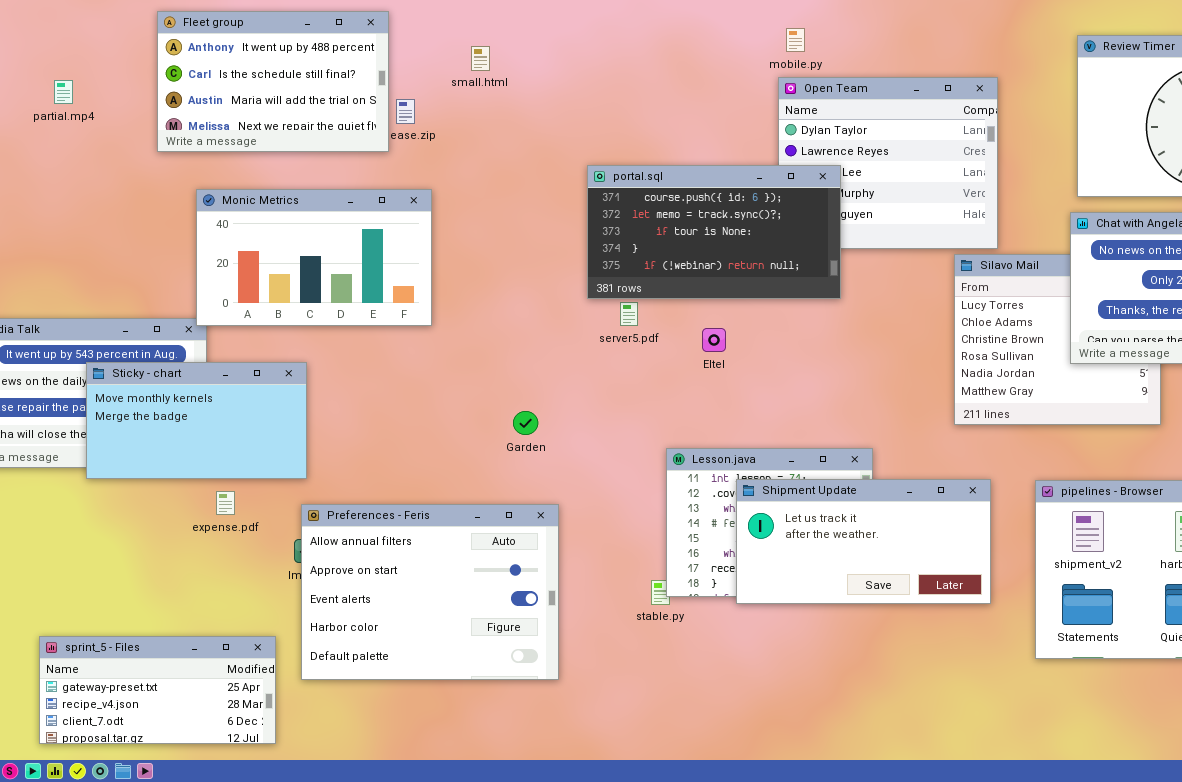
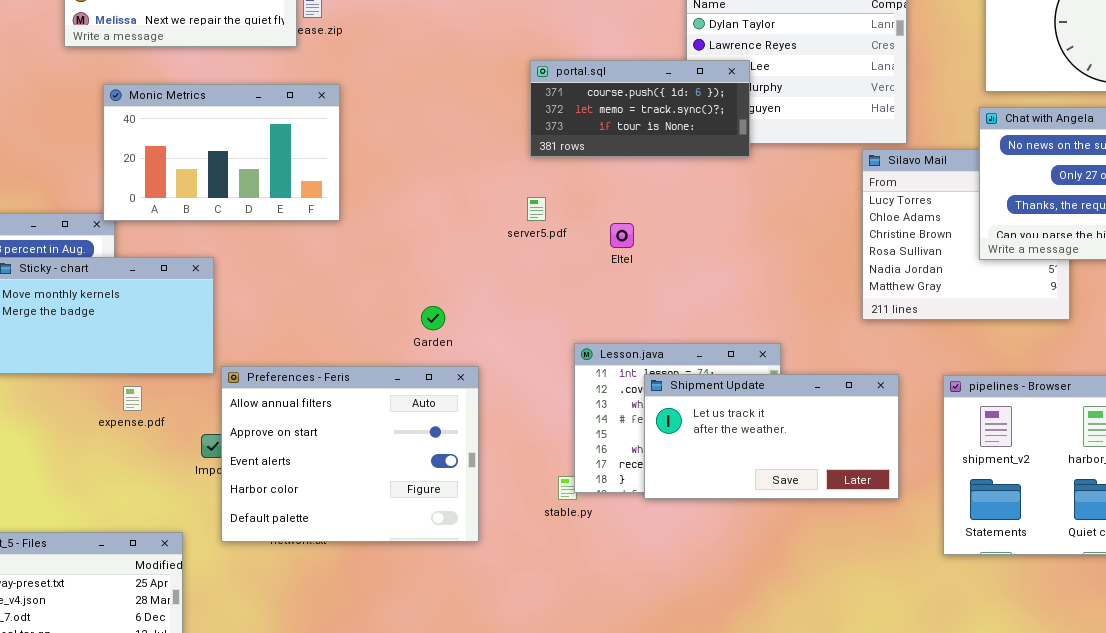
portal.sql: [587,165,841,299] -> [530,60,750,157], resized
Preferences - Feris: [301,504,559,680] -> [221,366,479,542], moved

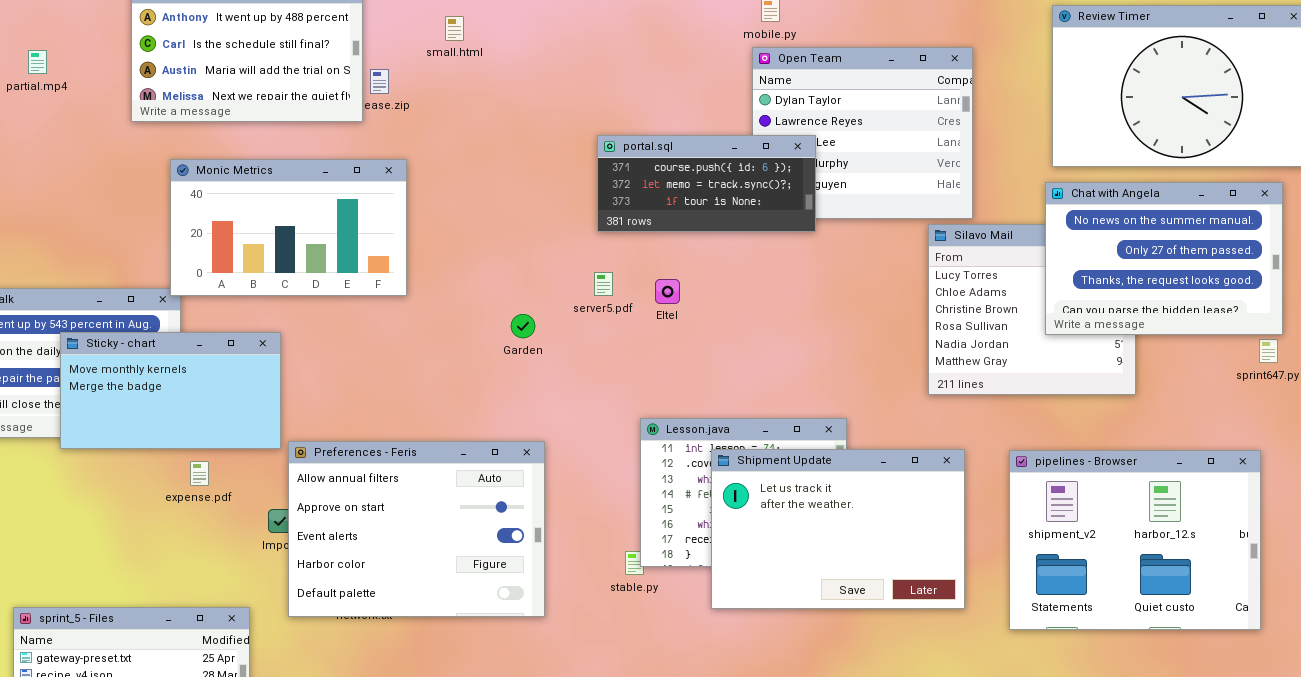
Eltel: [610,223,634,248] -> [655,279,680,304], moved
Garden: [421,306,445,330] -> [511,314,535,338], moved
Shipment Update: [644,374,899,499] -> [711,449,965,609], resized

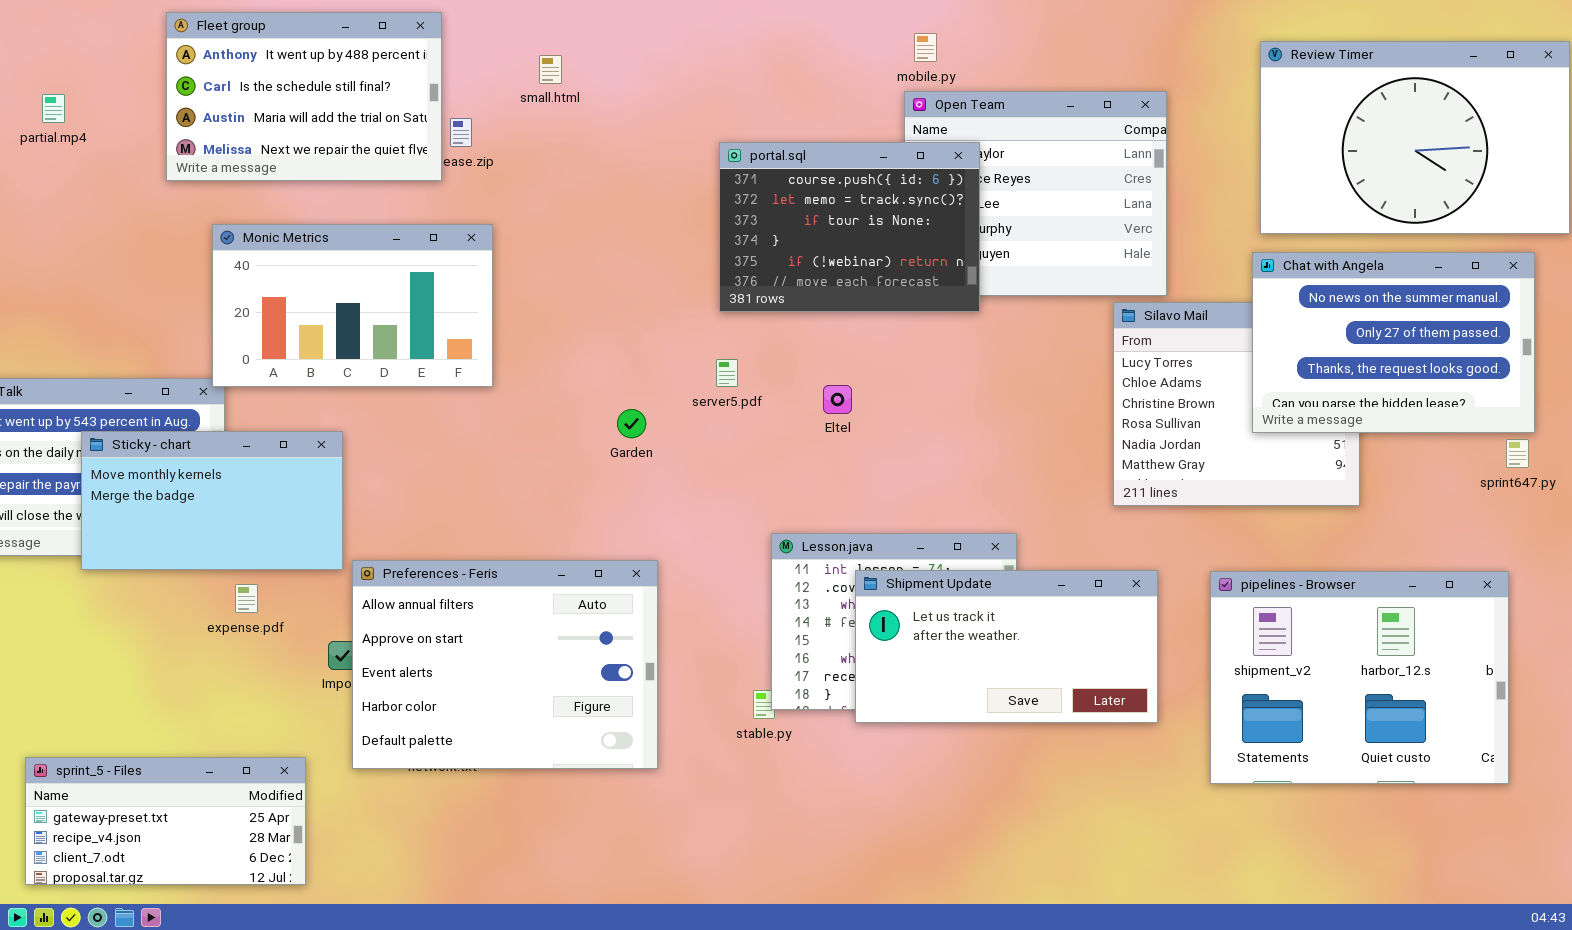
portal.sql: [597,135,816,232] -> [719,142,980,312], resized
Eltel: [655,279,680,304] -> [823,385,852,414], moved
Shipment Update: [711,449,965,609] -> [855,570,1158,723], resized

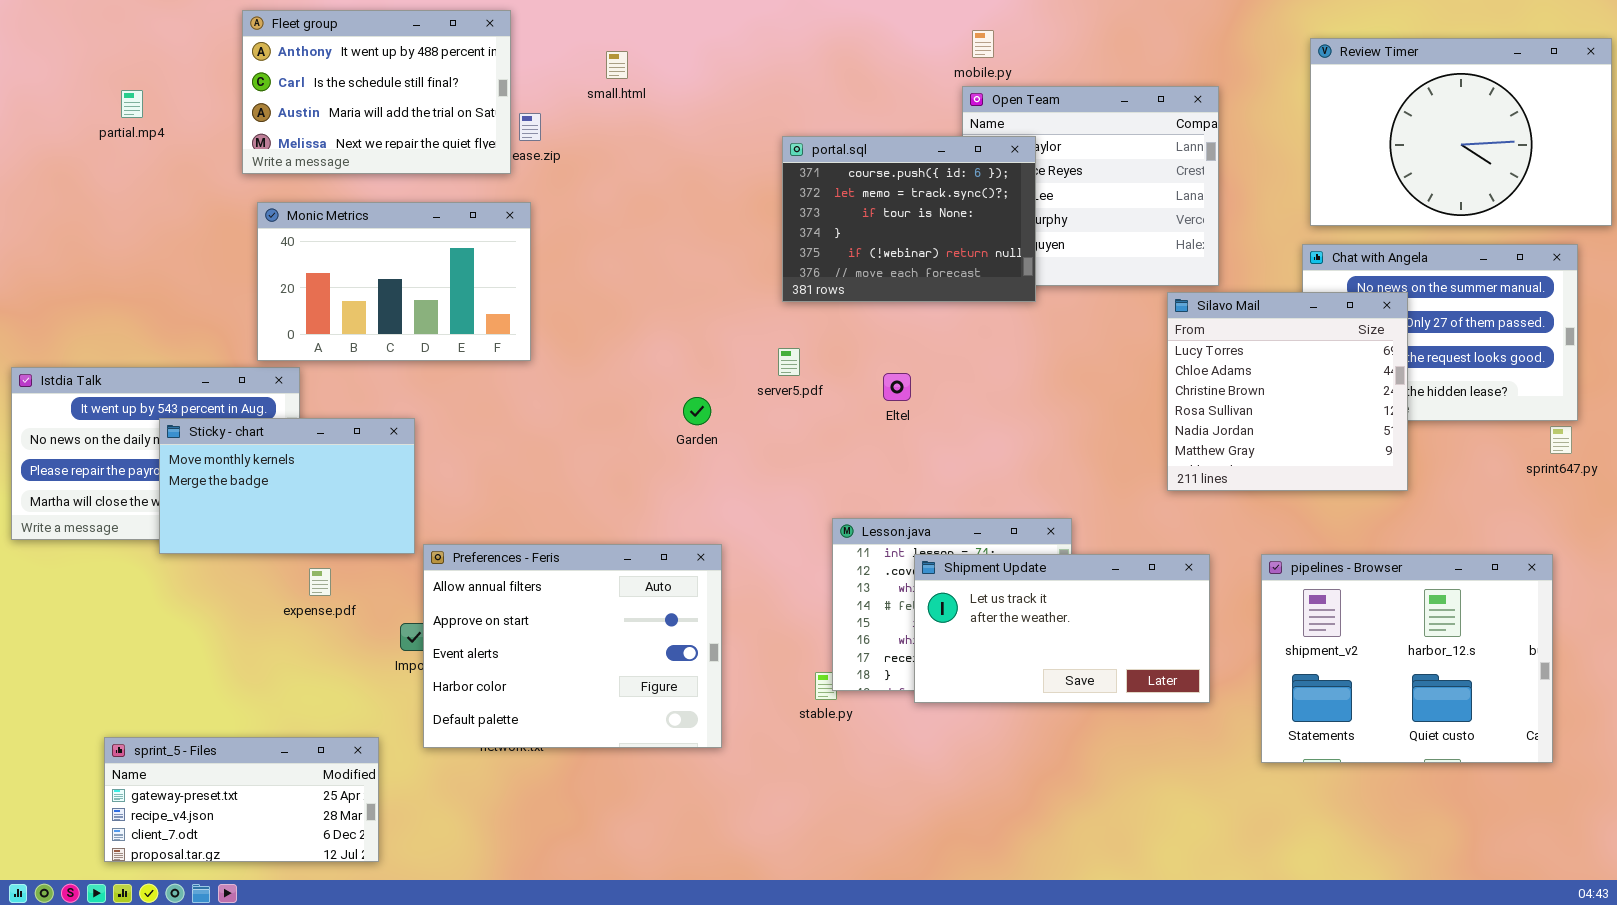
Monic Metrics: [212,224,493,387] -> [257,202,531,361], moved
Silavo Mail: [1113,302,1360,506] -> [1167,292,1408,491], raised

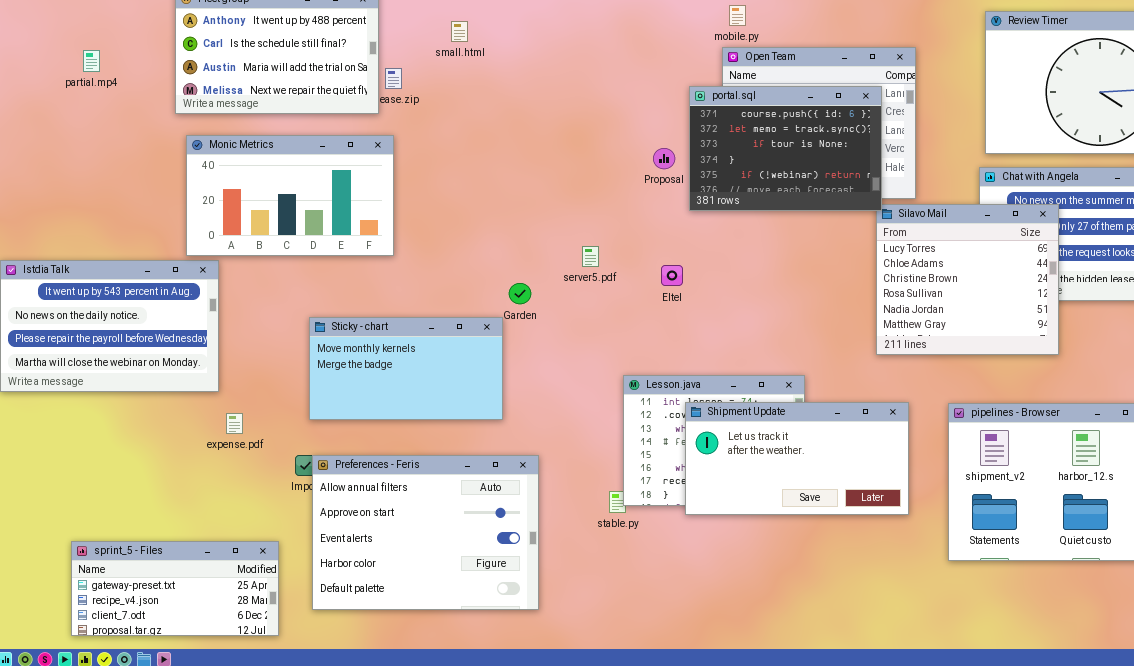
portal.sql: [782,136,1036,302] -> [689,86,882,211], moved
Sticky - chart: [159,418,415,554] -> [309,317,503,420], moved
Preferences - Feris: [423,544,722,748] -> [312,455,539,610], moved

